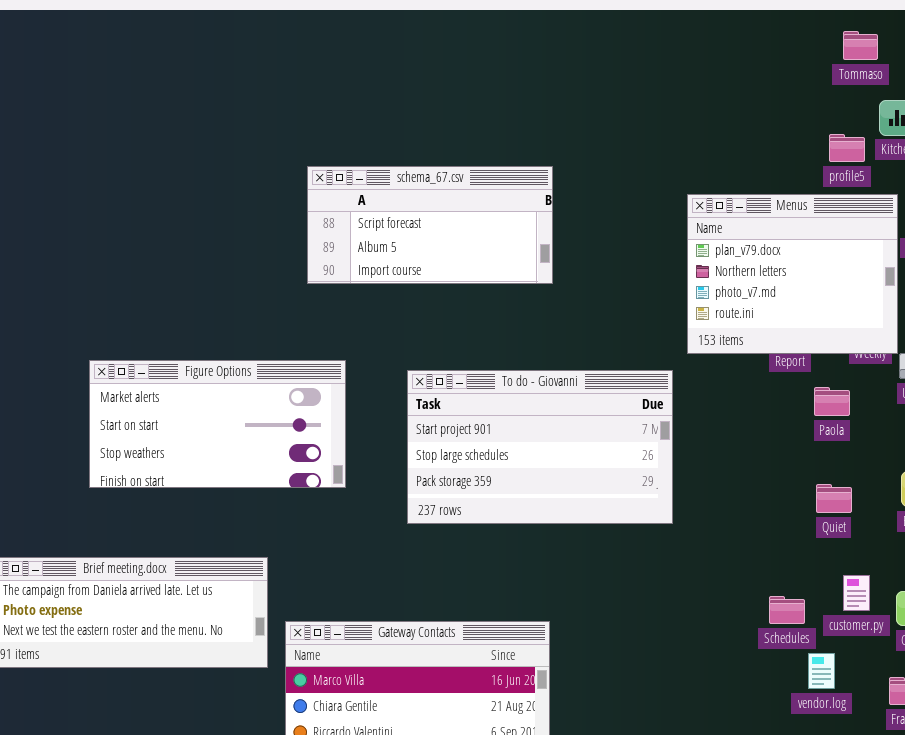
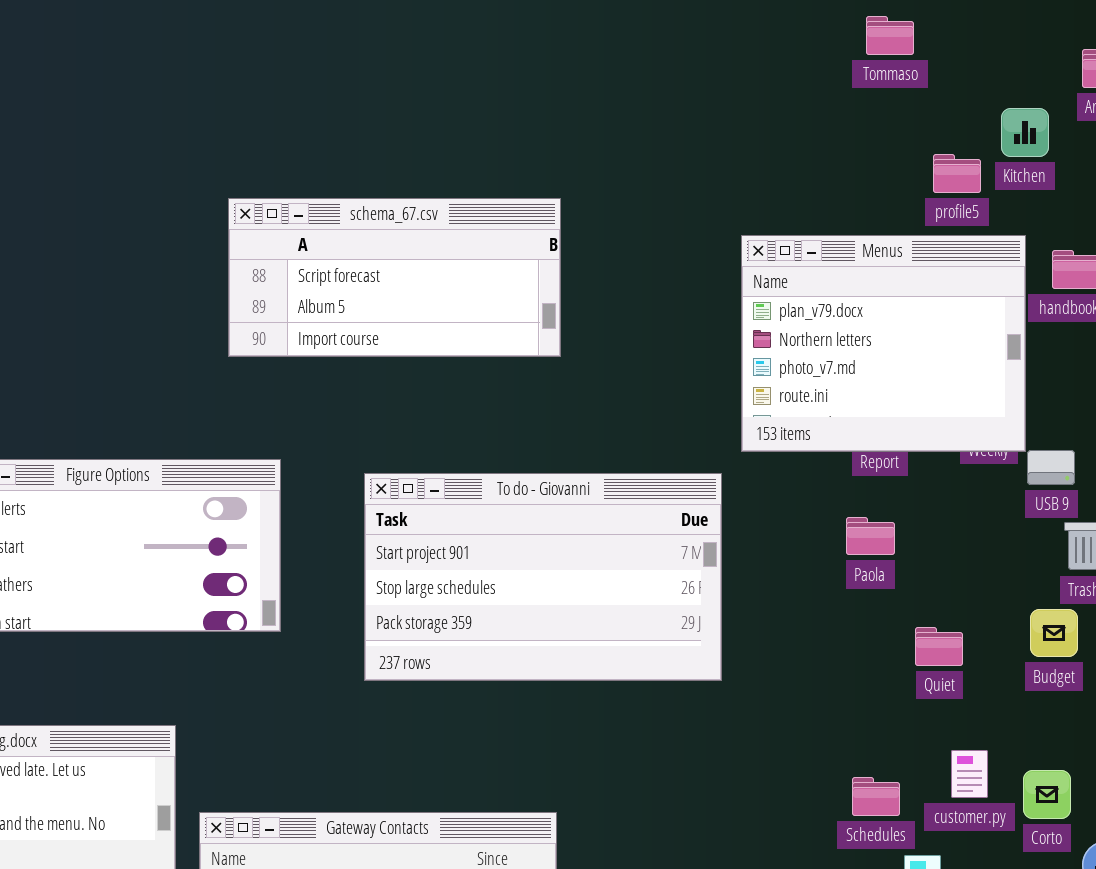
Tommaso: [843,31,878,60] -> [866,16,914,55], moved
Paola: [814,387,850,416] -> [846,517,895,555], moved

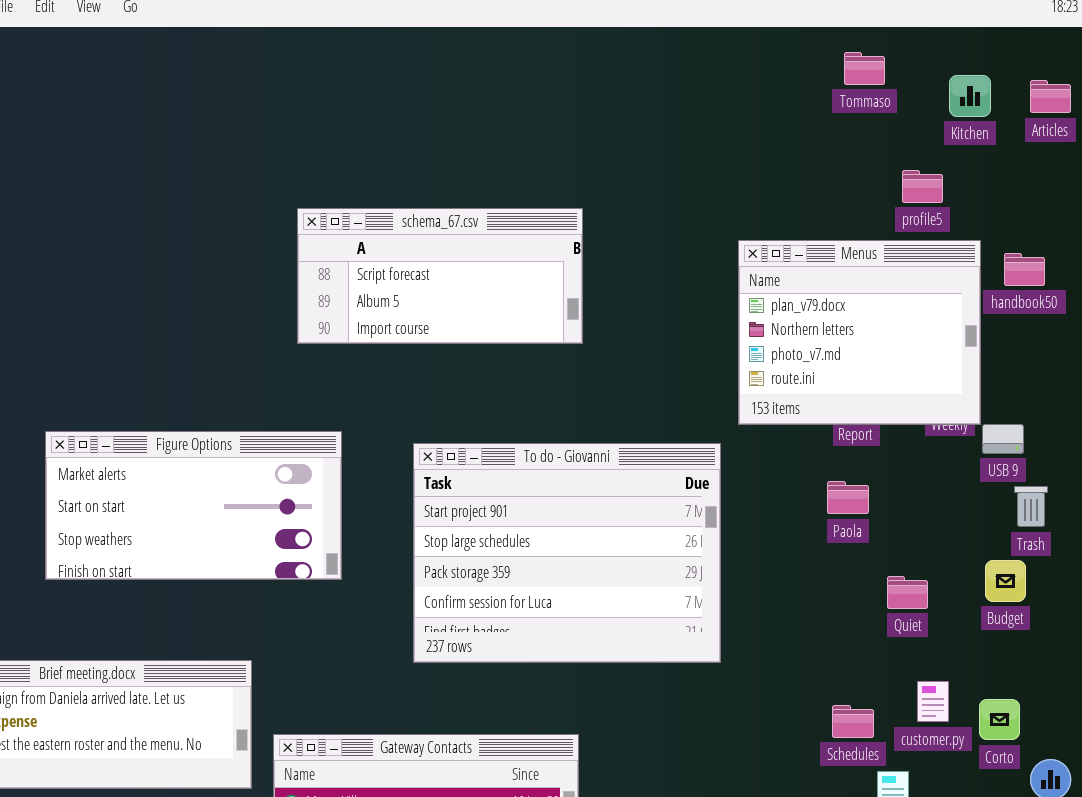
Kitchen: [1001,108,1049,157] -> [949,75,991,117], moved
To do - Giovanni: [364,473,722,681] -> [413,443,721,663], resized

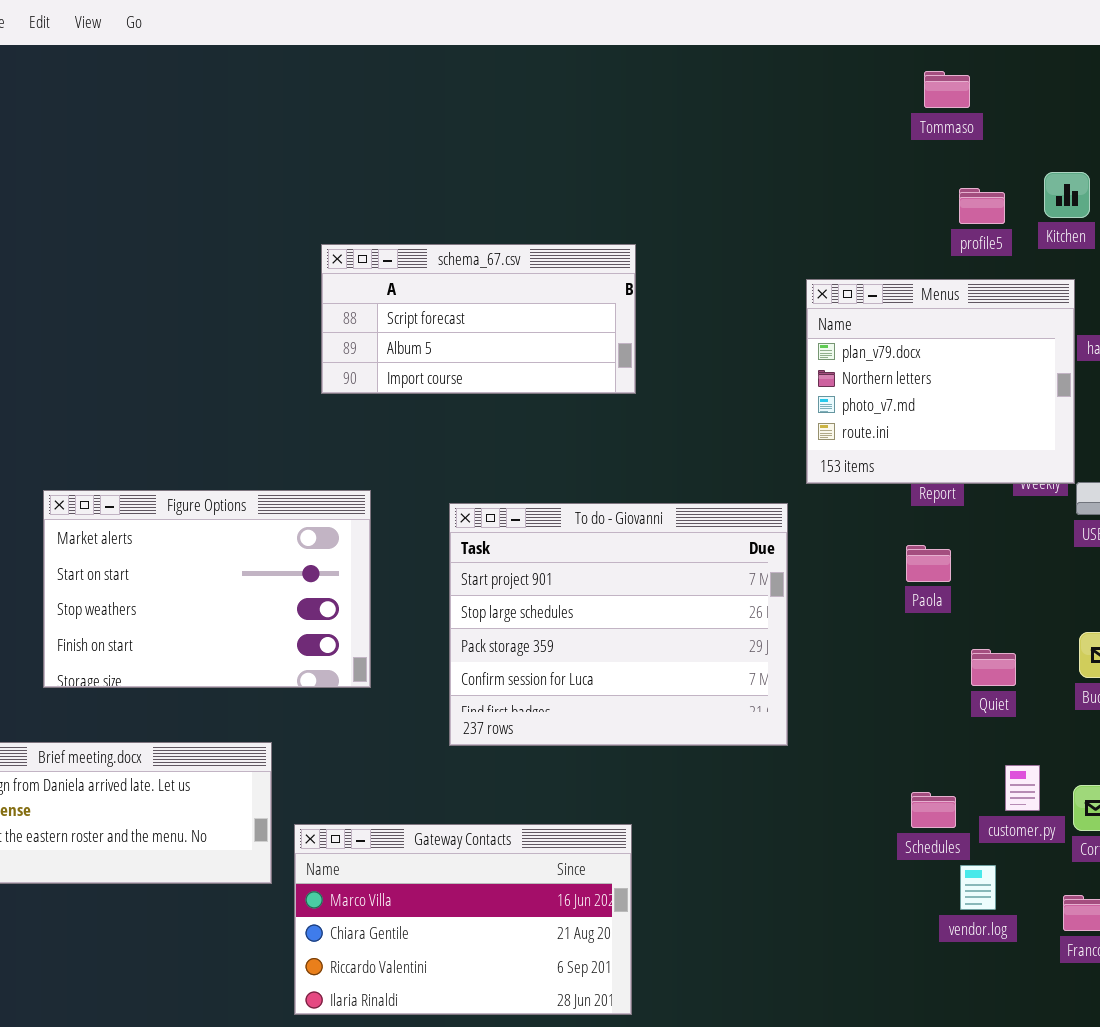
Kitchen: [949,75,991,117] -> [1044,172,1090,218], moved
profile5: [902,170,943,203] -> [959,188,1005,224], moved
Figure Options: [45,431,342,580] -> [43,490,371,688], resized

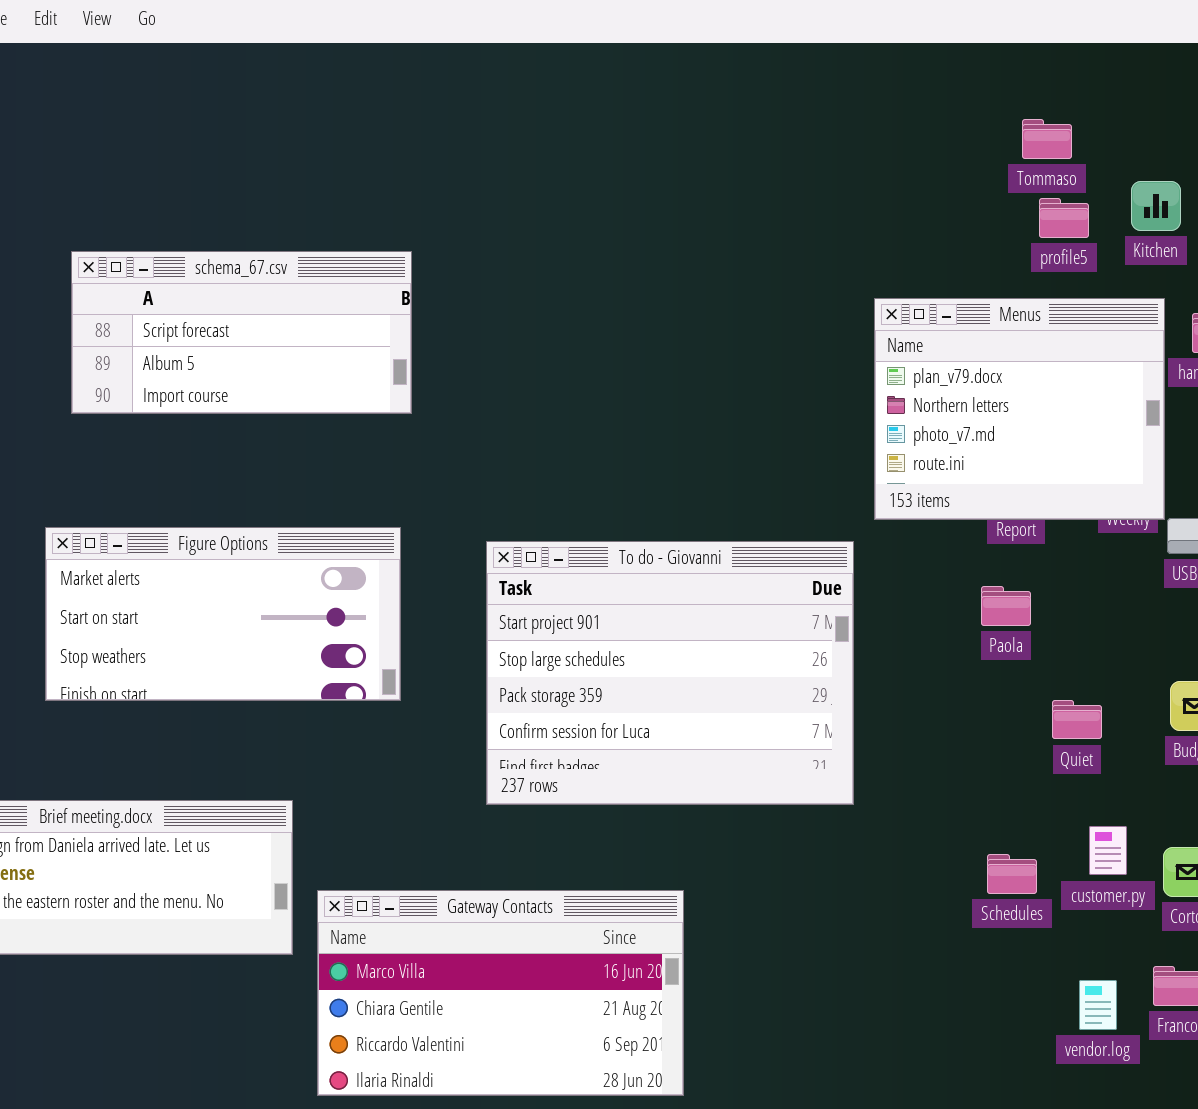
Tommaso: [924,71,970,108] -> [1022,119,1072,159], moved
schema_67.csv: [321,244,636,394] -> [71,251,412,414], moved
Figure Options: [43,490,371,688] -> [45,527,401,701], resized
vendor.log: [960,865,996,910] -> [1079,980,1117,1030], moved

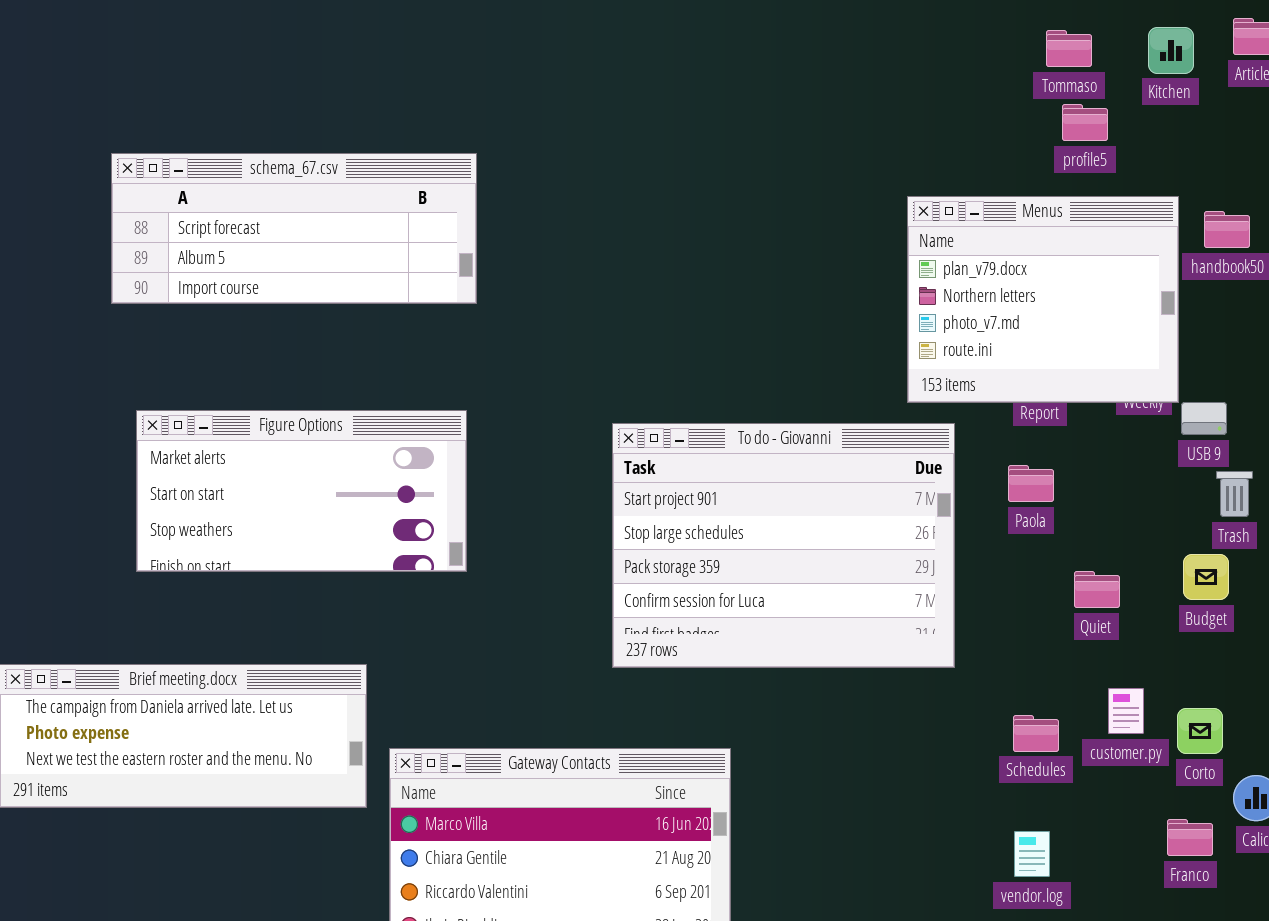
Kitchen: [1131,181,1181,231] -> [1148,27,1194,74], moved
schema_67.csv: [71,251,412,414] -> [111,153,477,304], resized
To do - Giovanni: [486,541,854,805] -> [612,423,955,668], moved
vendor.log: [1079,980,1117,1030] -> [1014,831,1050,877], moved

